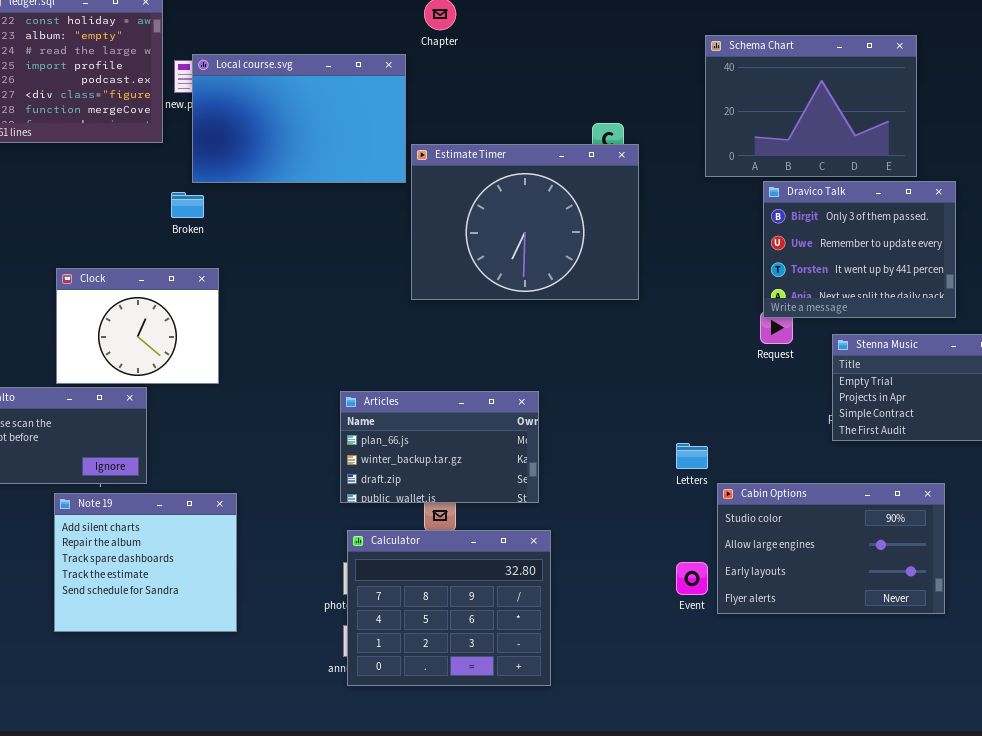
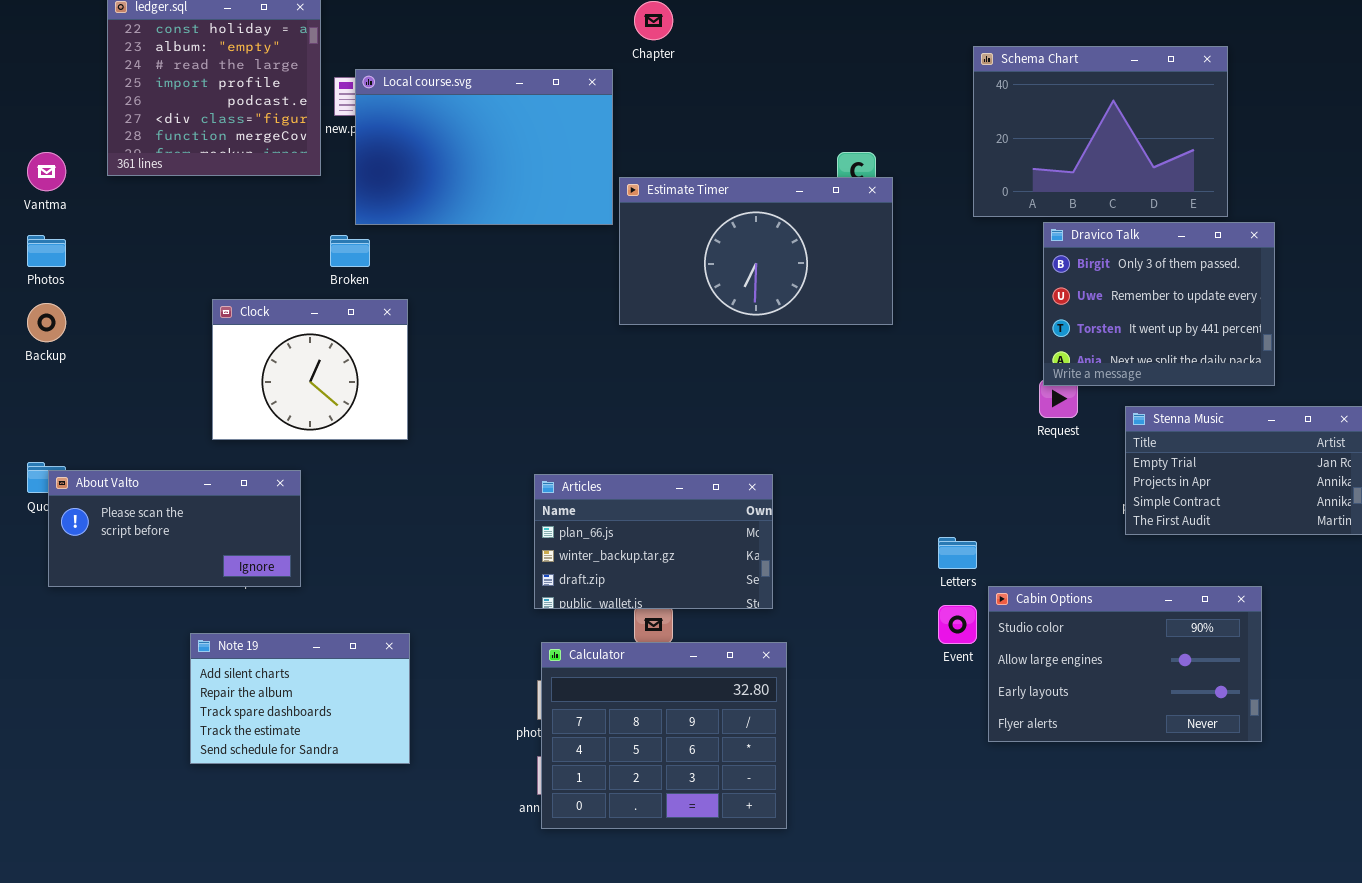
Estimate Timer: [411,144,639,300] -> [619,177,893,325], resized
Clock: [56,268,219,384] -> [212,299,408,440], moved
Note 19: [54,493,237,632] -> [190,633,410,764], resized
Event: [676,562,708,595] -> [938,605,977,644], moved

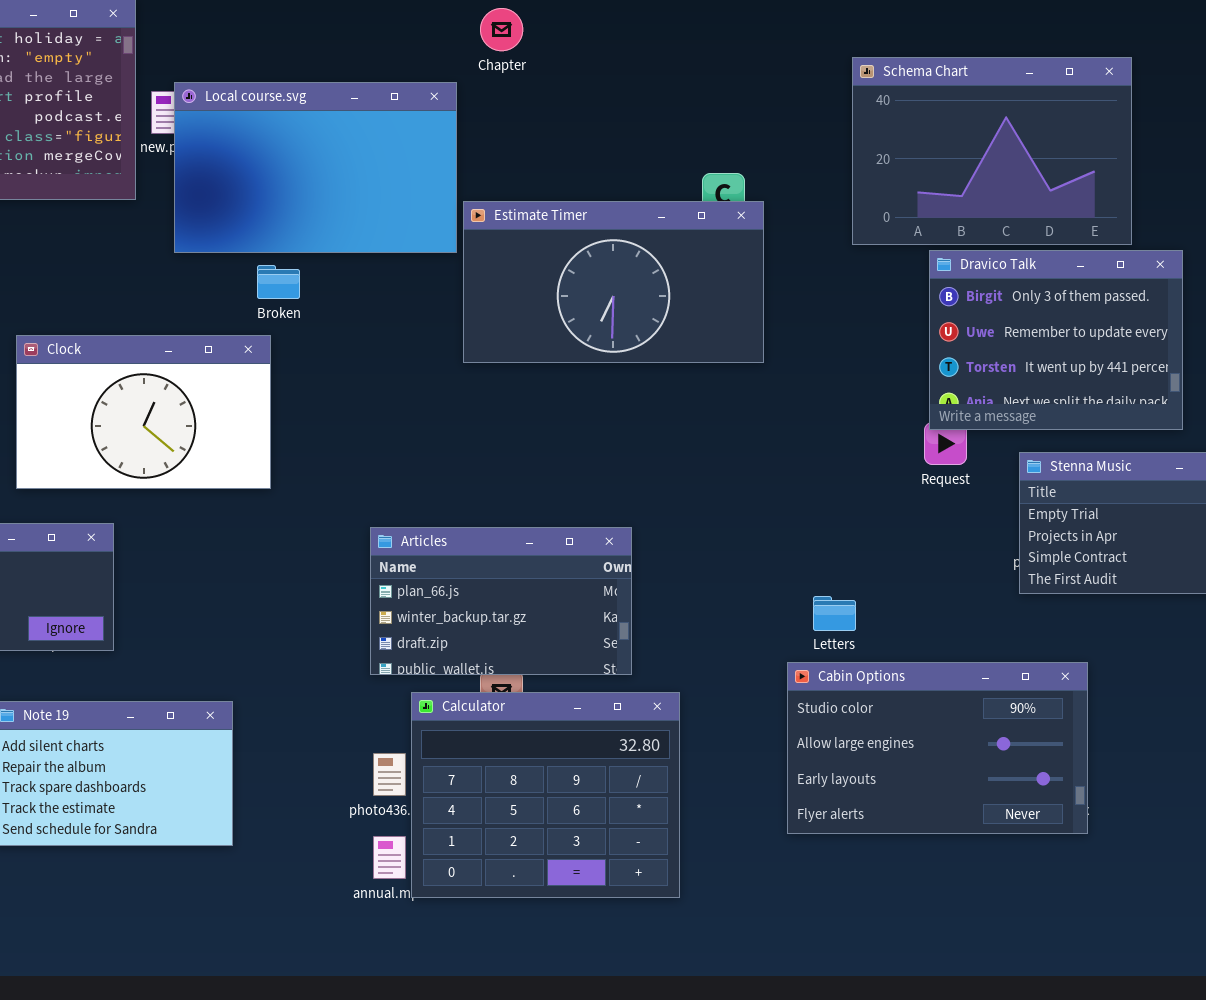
Broken: [330,235,370,267] -> [257,265,300,299], moved
Clock: [212,299,408,440] -> [16,335,271,489], resized
Cabin Options: [988,586,1262,742] -> [787,662,1088,834], moved
Calculator: [541,642,787,829] -> [411,692,680,898], moved

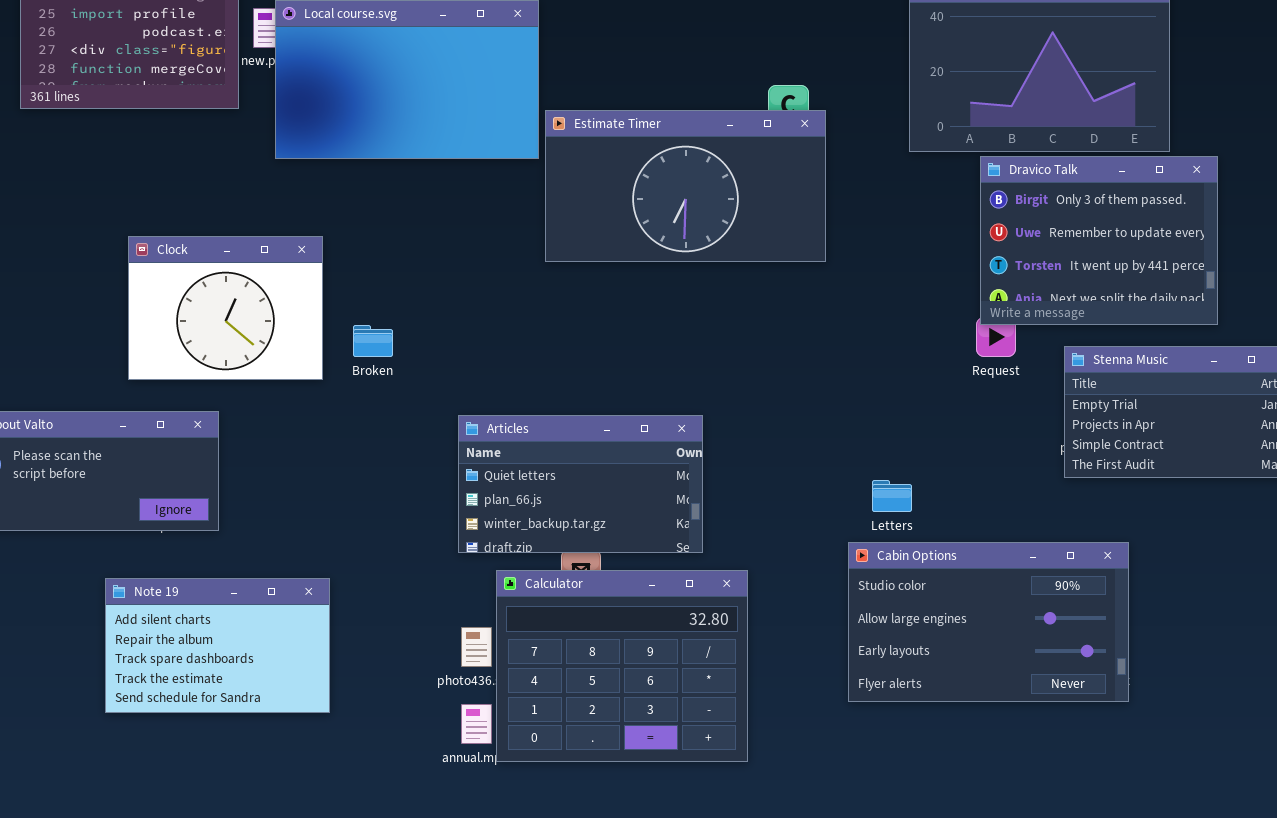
Broken: [257,265,300,299] -> [353,325,393,357], moved
Clock: [16,335,271,489] -> [128,236,323,380], resized
Articles: [370,527,632,675] -> [458,415,703,553], scrolled up 1 row

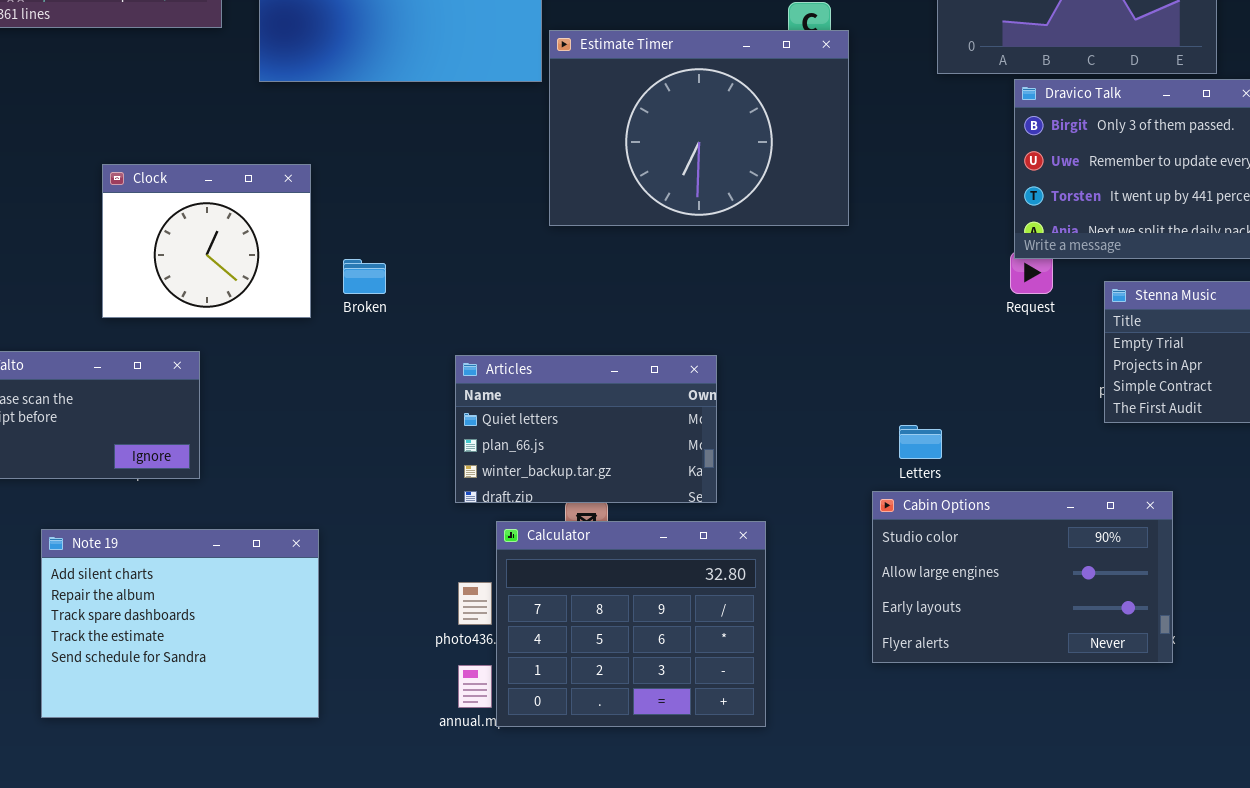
Estimate Timer: [545,110,826,262] -> [549,30,849,226], resized
Note 19: [105,578,330,713] -> [41,529,319,718], resized

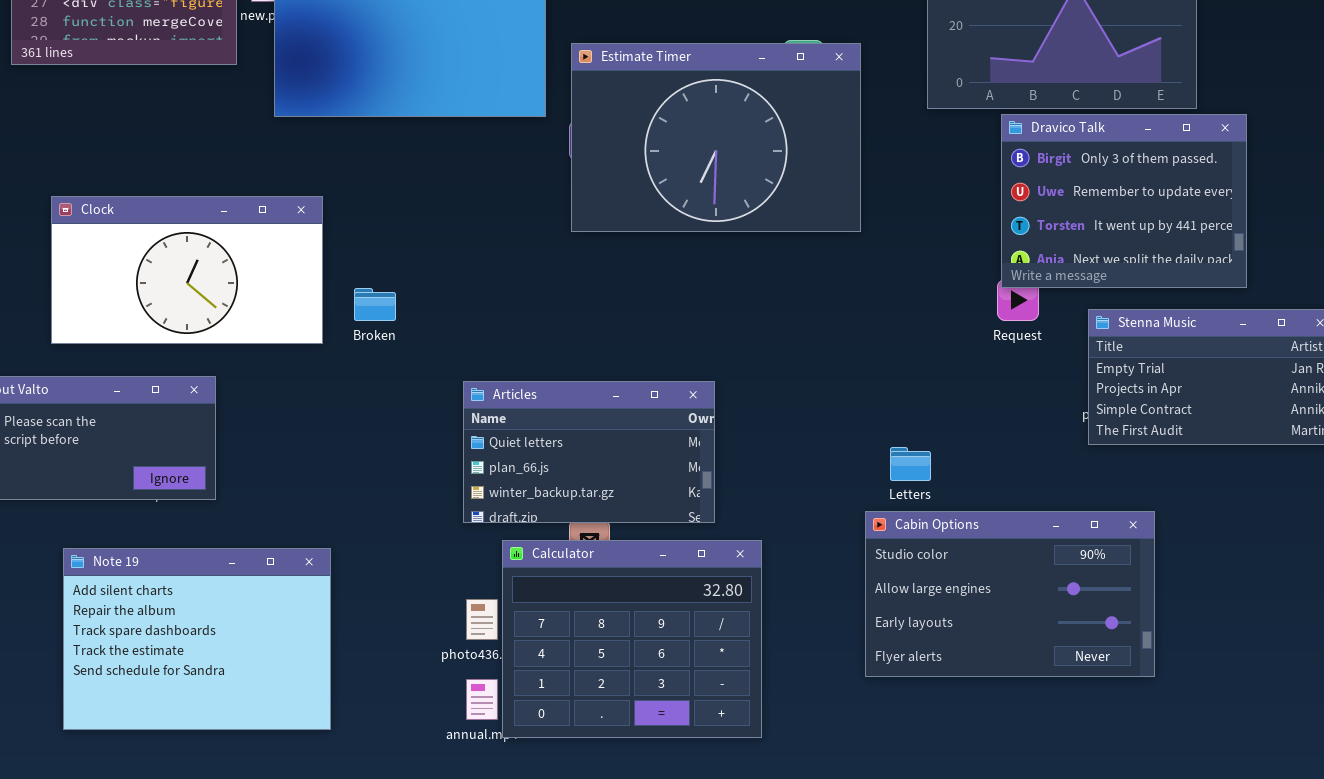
Estimate Timer: [549,30,849,226] -> [571,43,861,232], moved
Clock: [102,164,311,318] -> [51,196,323,344], resized

